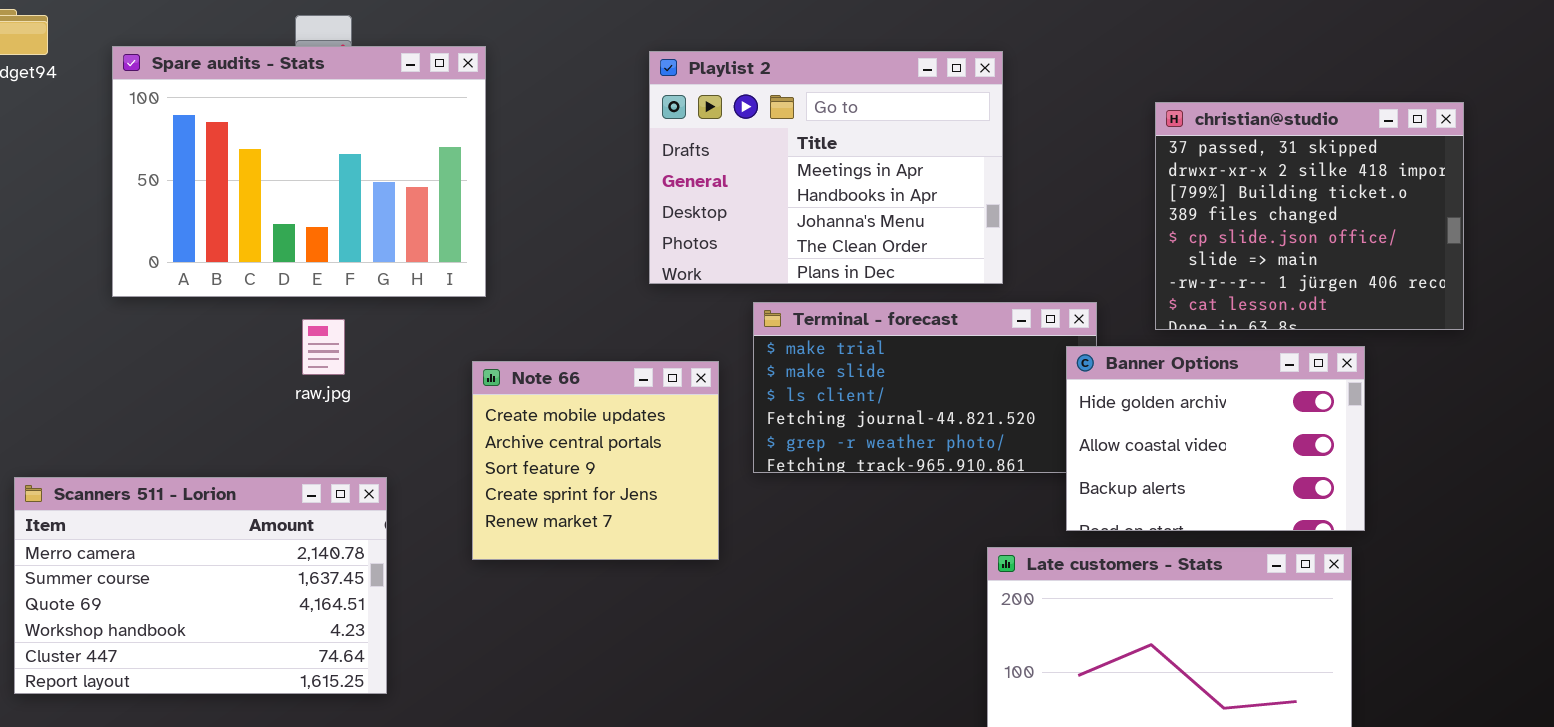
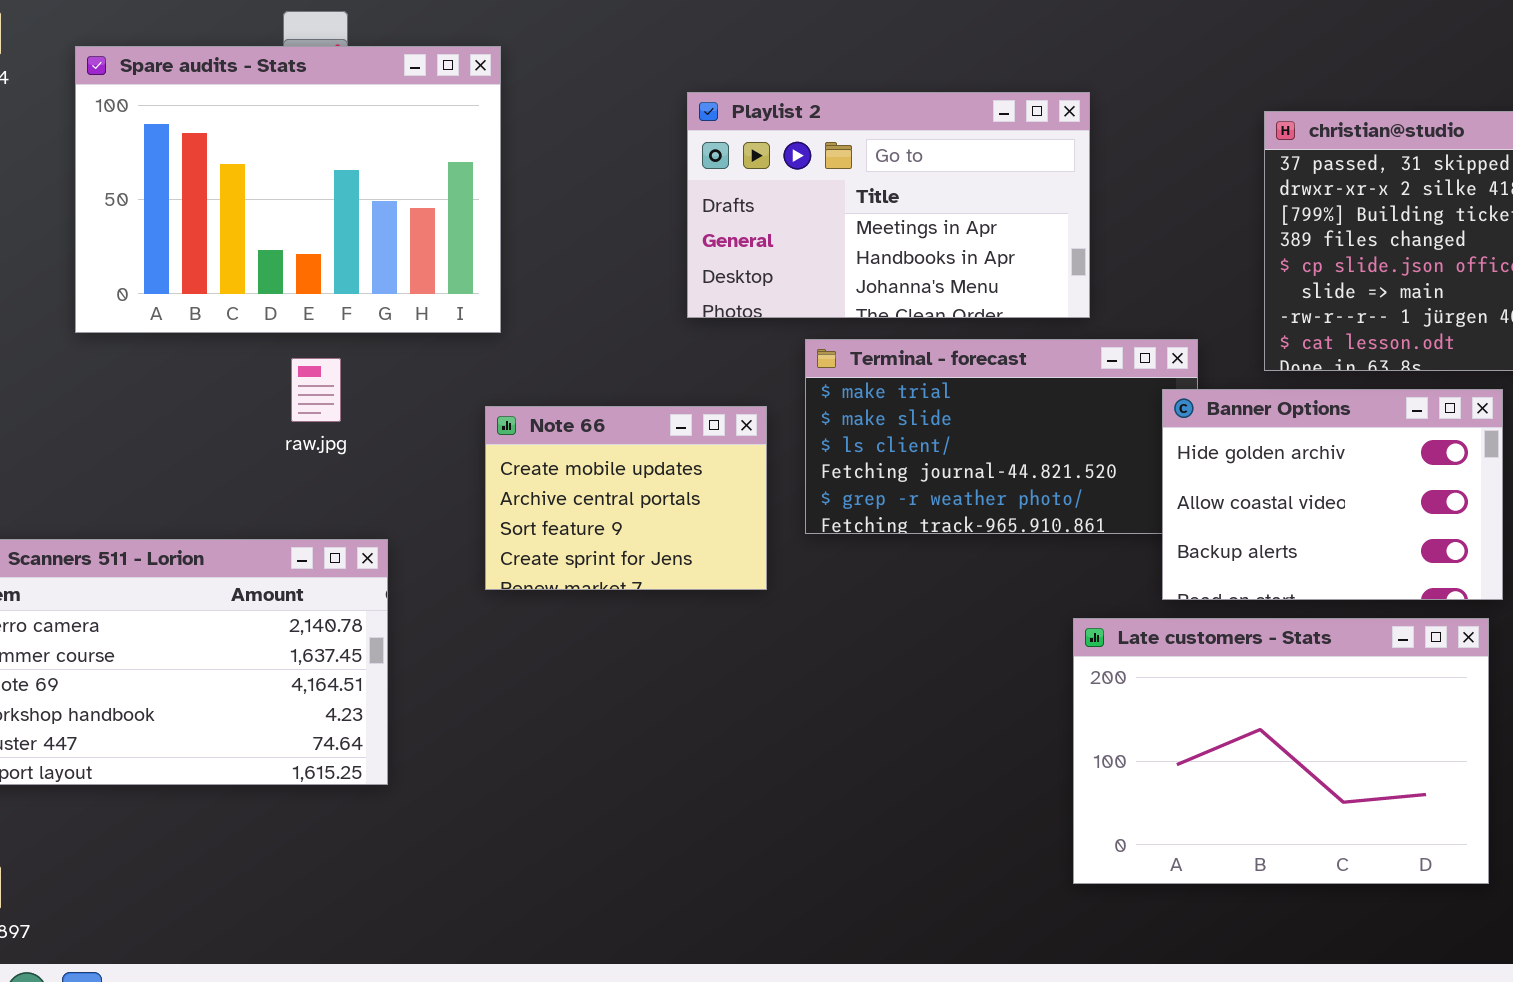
Playlist 2: [649,51,1003,284] -> [687,92,1090,318], resized
Note 66: [472,361,719,560] -> [485,406,767,590], resized

